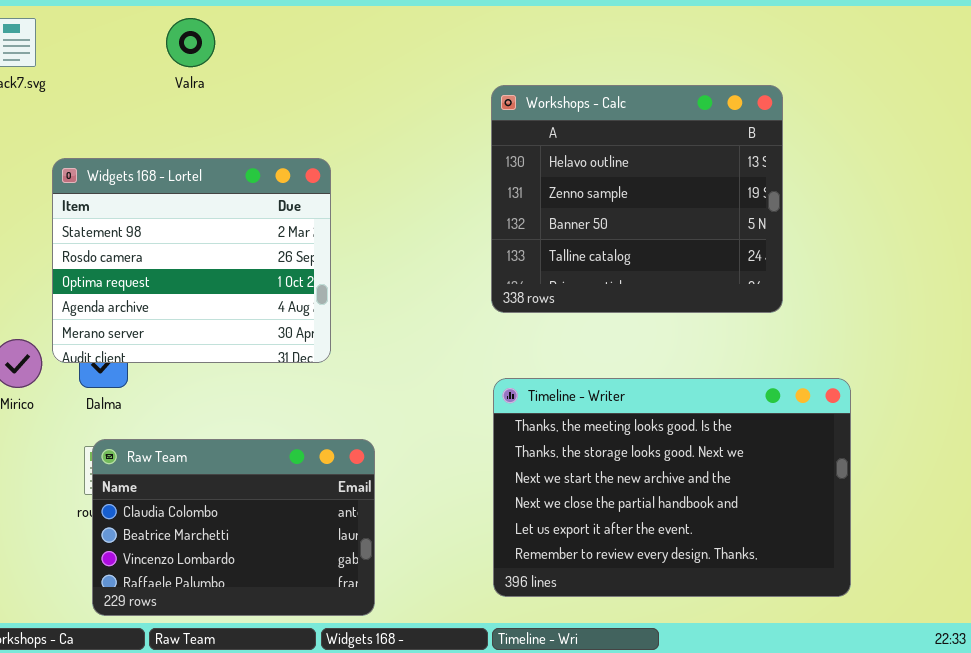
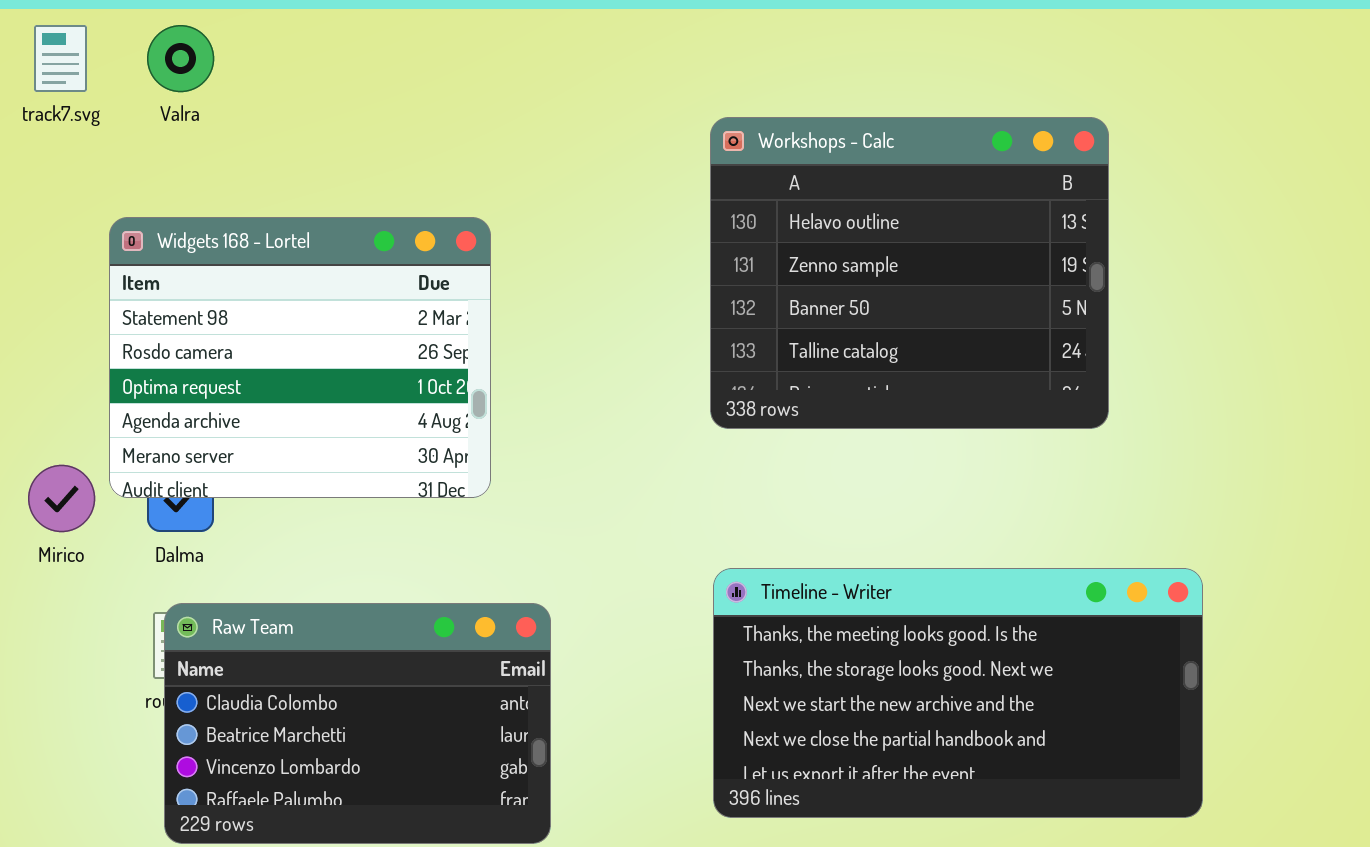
Valra: [166,18,215,67] -> [147,25,214,92], moved
Timeline - Writer: [493,378,851,597] -> [713,568,1203,818], resized

